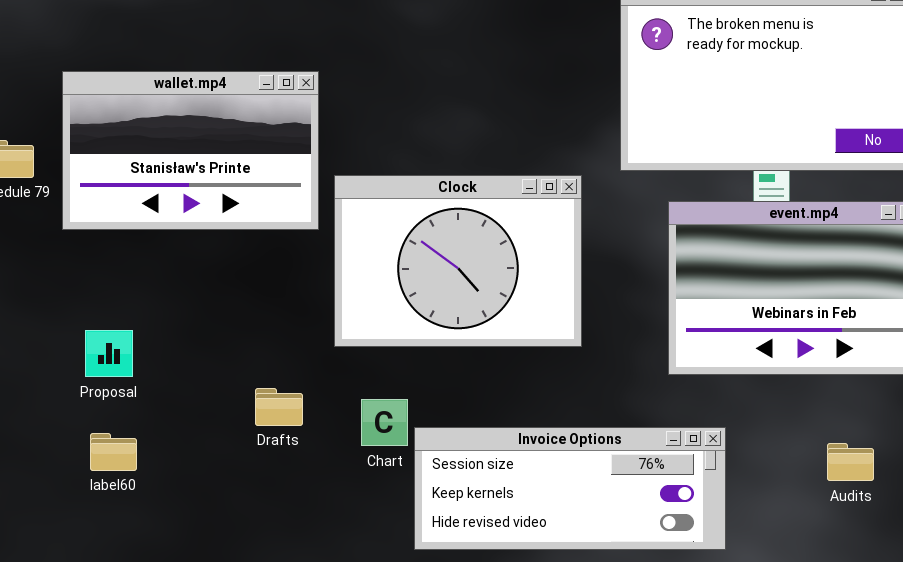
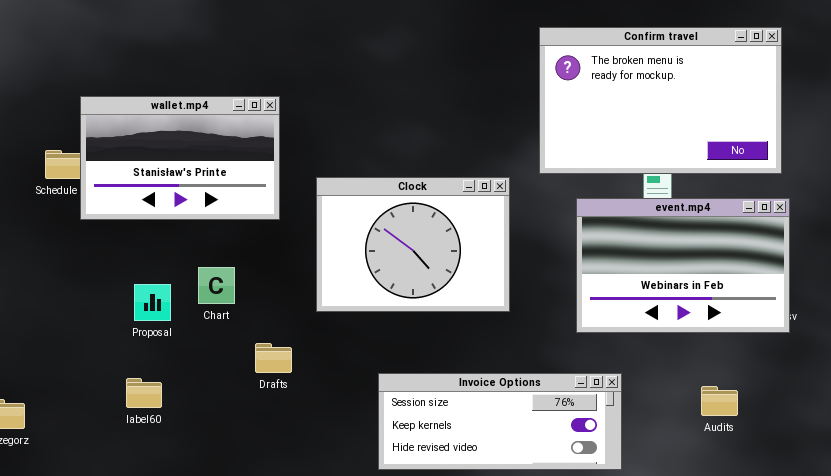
wallet.mp4: [62,71,319,230] -> [80,96,280,220], moved
Proposal: [85,330,133,377] -> [134,284,171,321], moved
Chart: [361,399,408,446] -> [198,267,235,304], moved

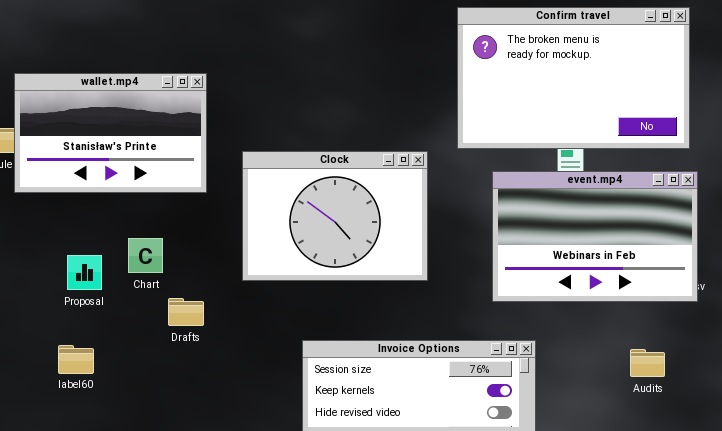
Drafts: [255,343,292,373] -> [168,298,204,326], moved
Audits: [701,386,738,416] -> [630,349,665,377], moved

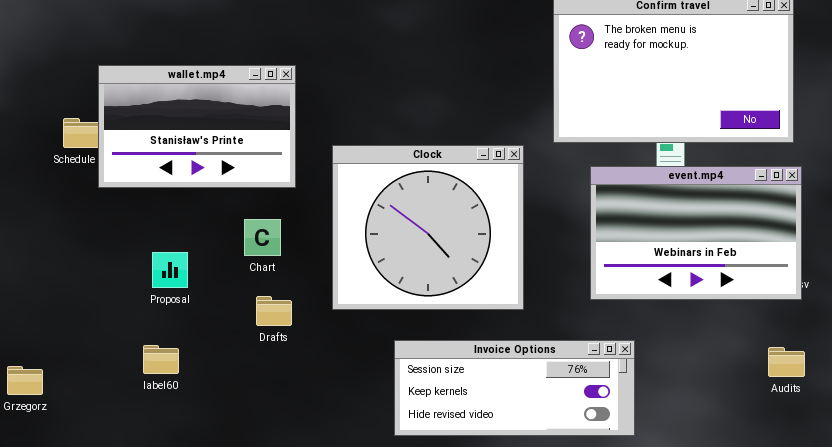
Clock: [242,151,428,281] -> [332,145,524,310], resized
Chart: [128,238,163,273] -> [244,219,281,256], moved
Audits: [630,349,665,377] -> [768,347,805,377], moved

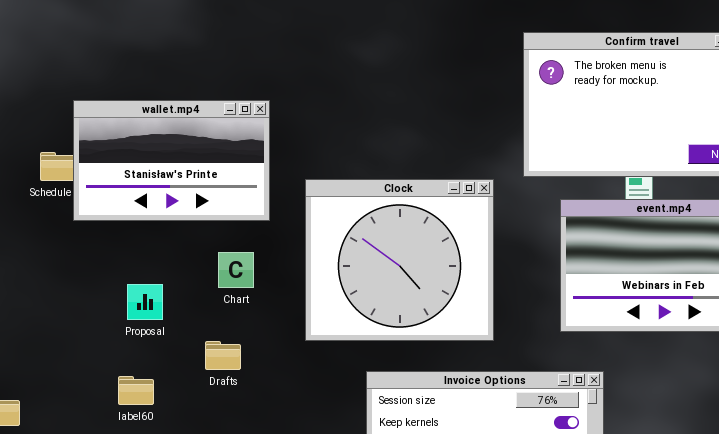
Drafts: [256,296,292,326] -> [205,341,241,370], moved

